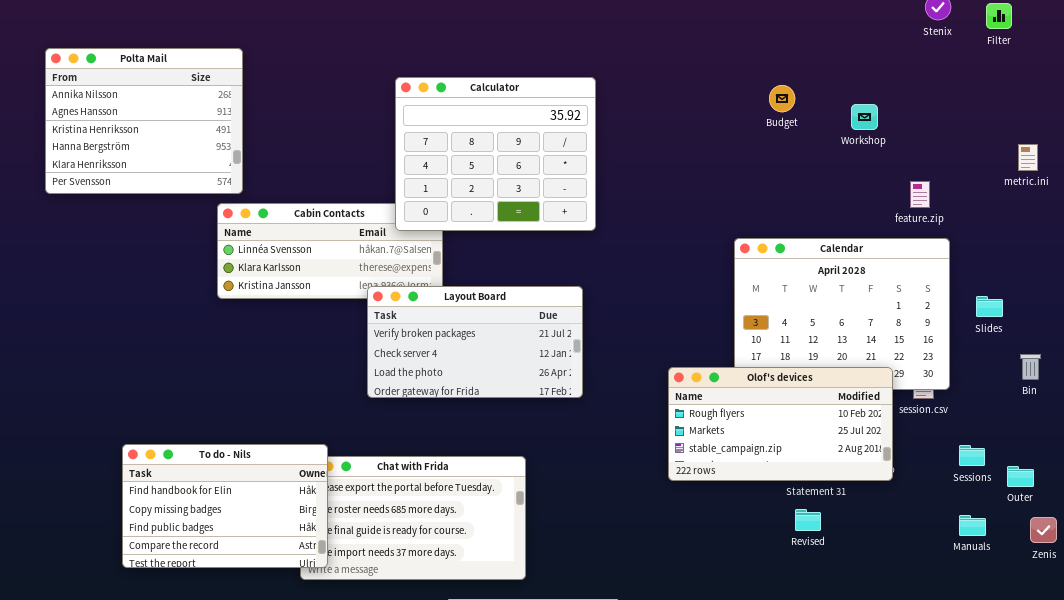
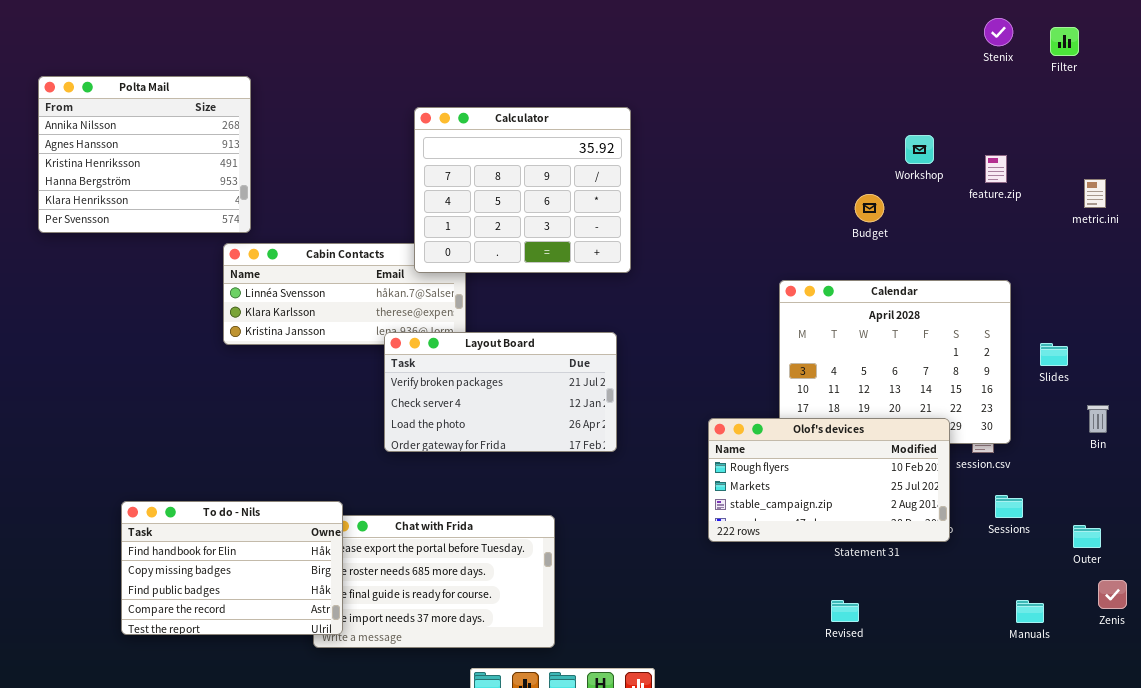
Budget: [769,85,795,112] -> [855,194,884,222], moved
feature.zip: [910,181,930,208] -> [985,155,1007,183], moved
Sessions: [959,445,985,466] -> [995,495,1023,518], moved
Revised: [795,509,821,531] -> [831,600,859,622], moved
Manuals: [959,515,986,536] -> [1016,600,1044,623], moved

